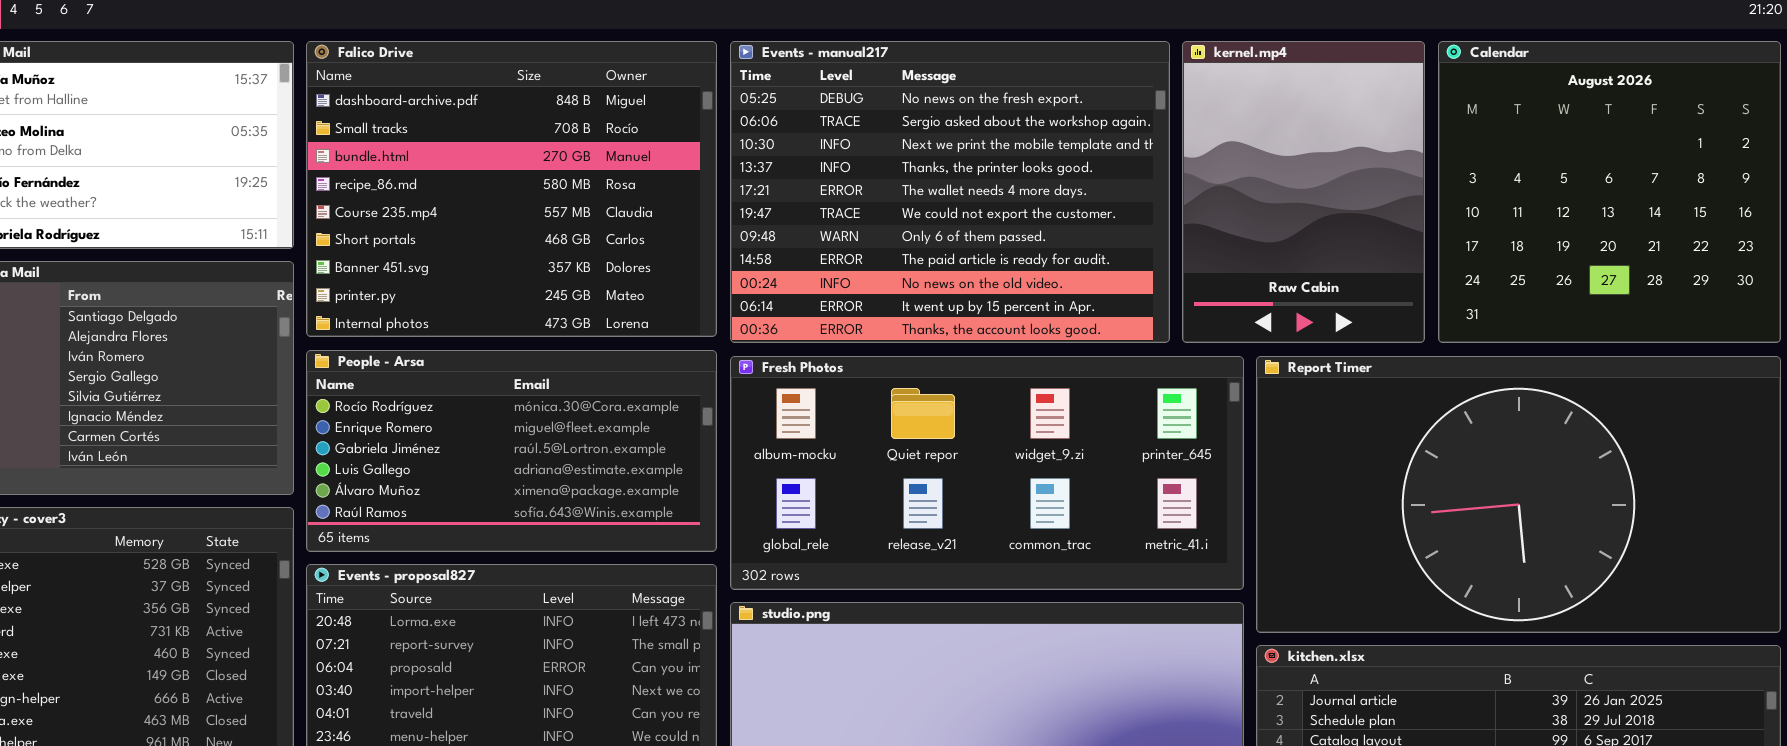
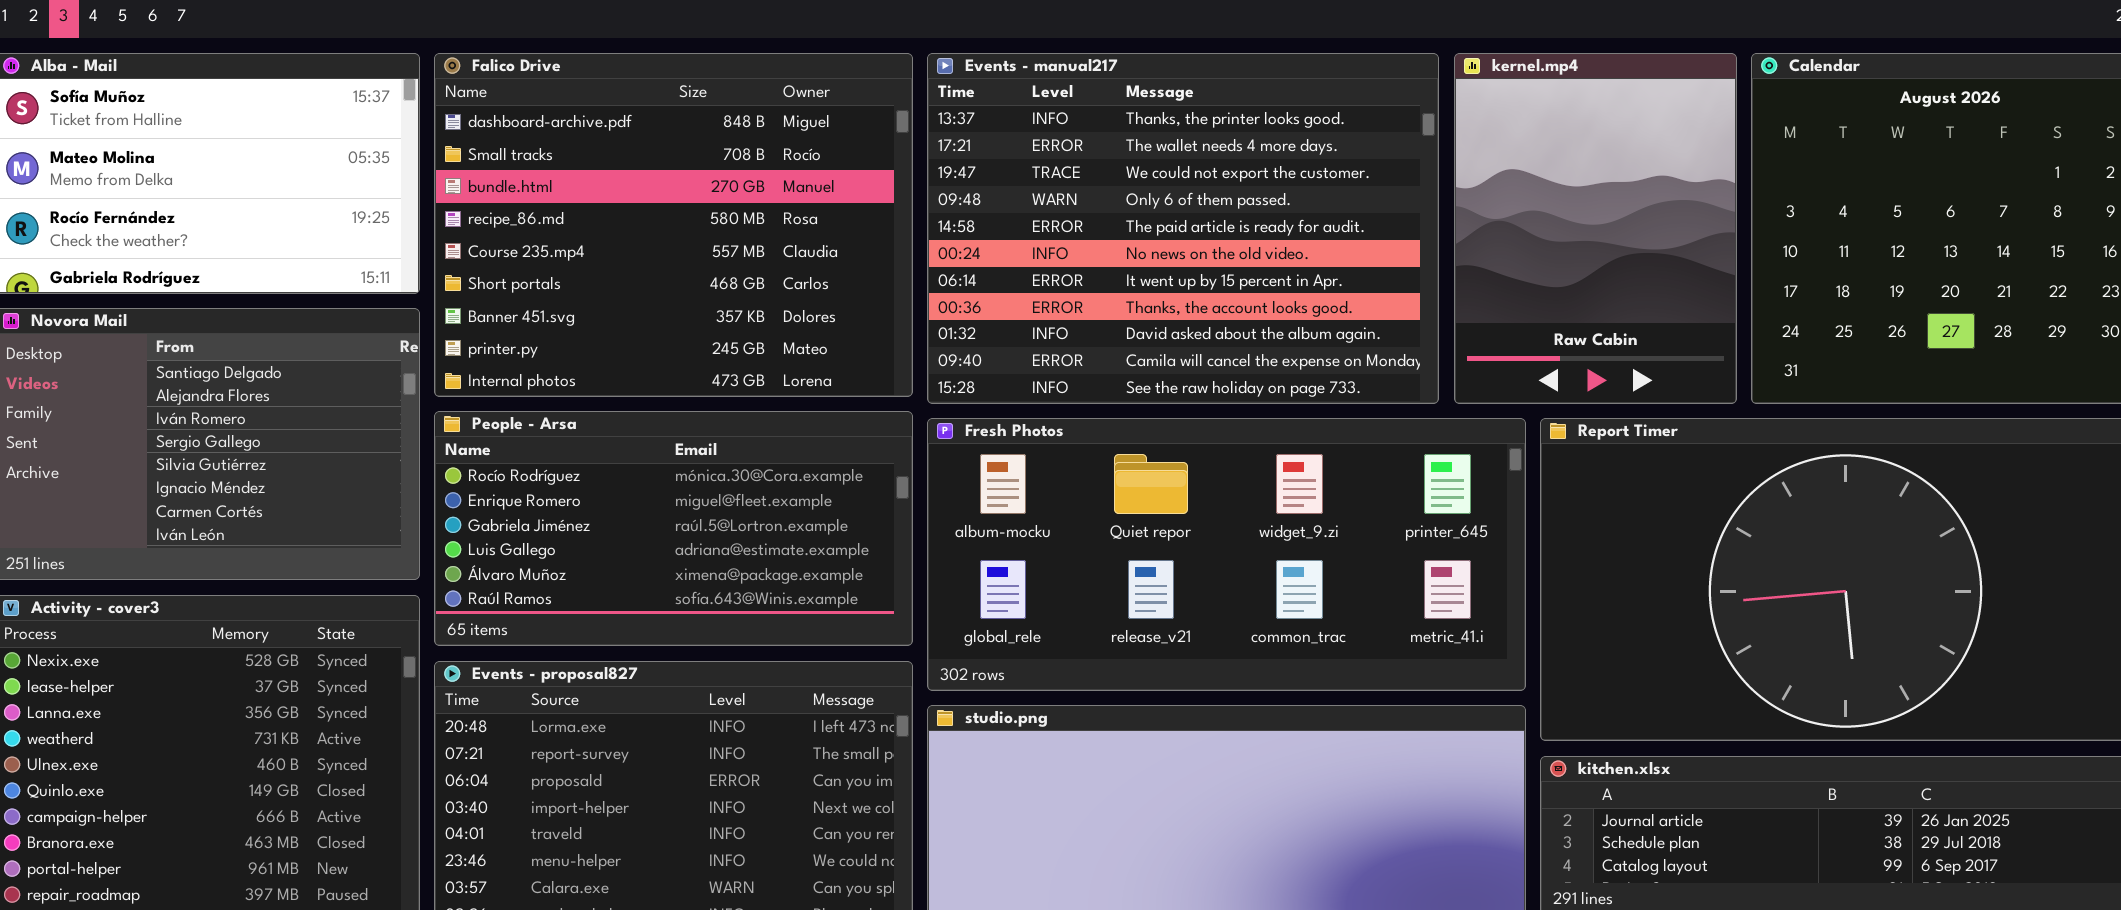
Events - manual217: [730,41,1170,343] -> [927,53,1439,404], scrolled down 3 rows

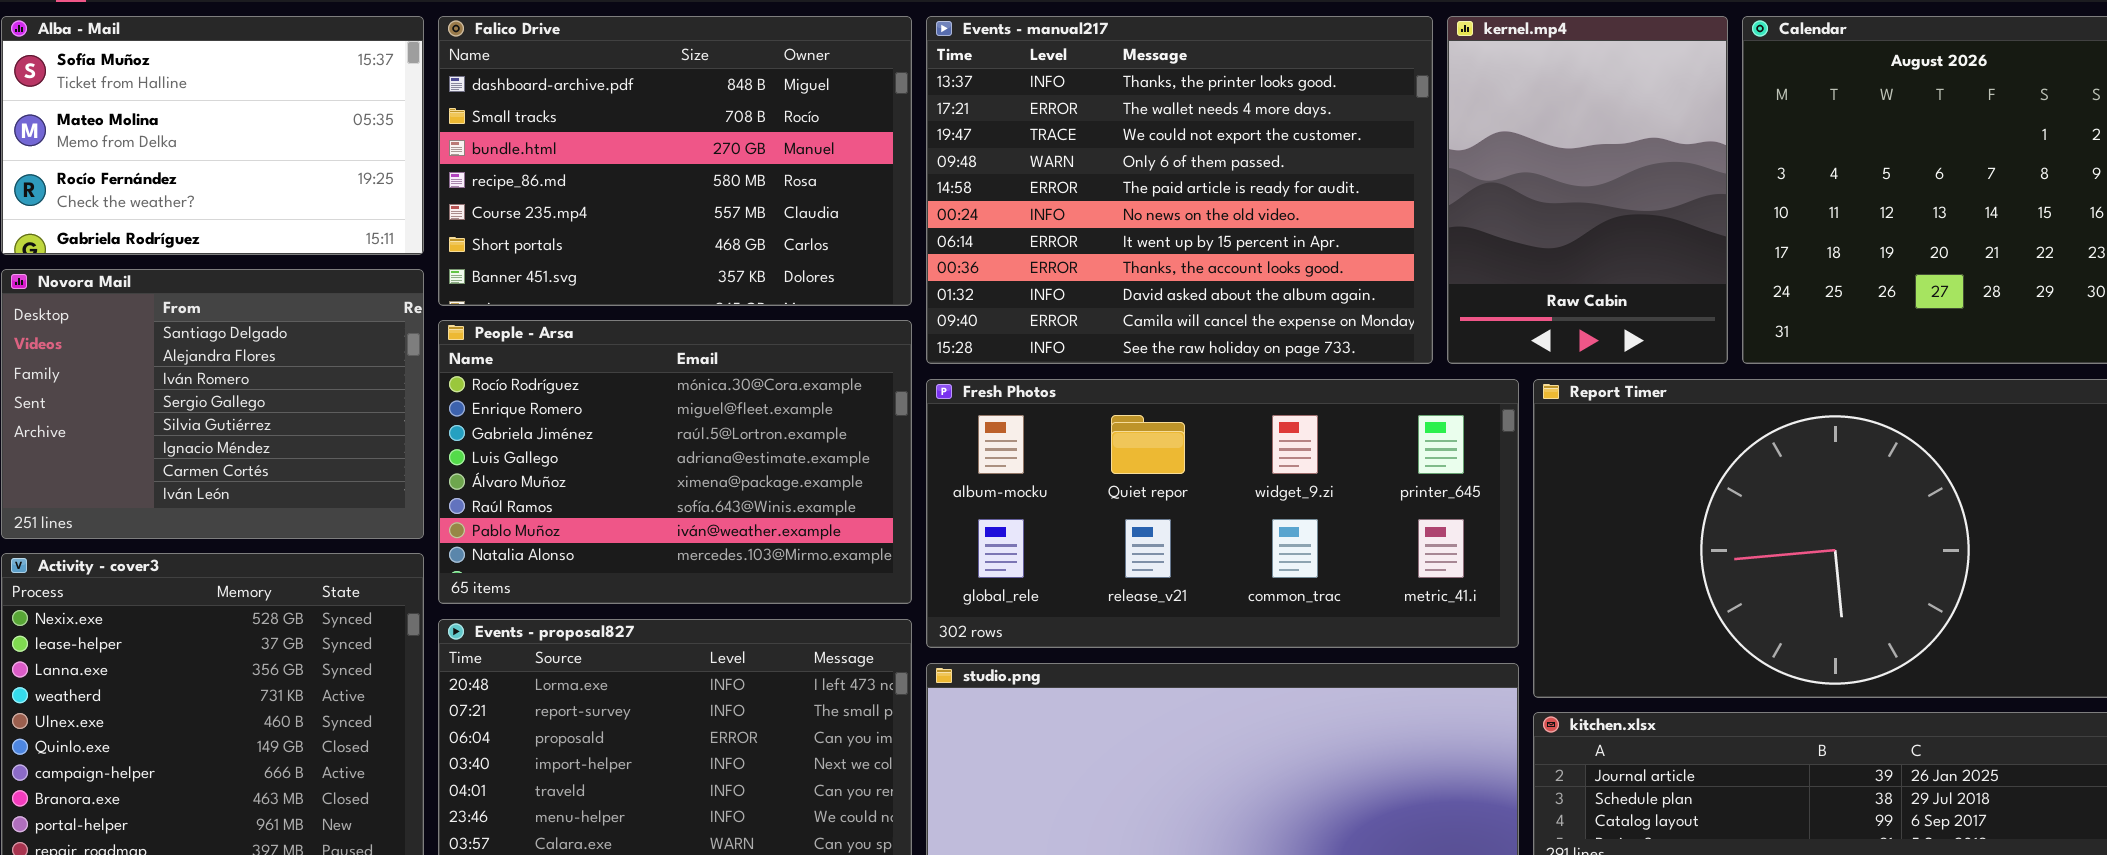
Falico Drive: [434,53,913,397] -> [438,16,912,306], resized
People - Arsa: [434,411,913,646] -> [438,320,912,604], resized

